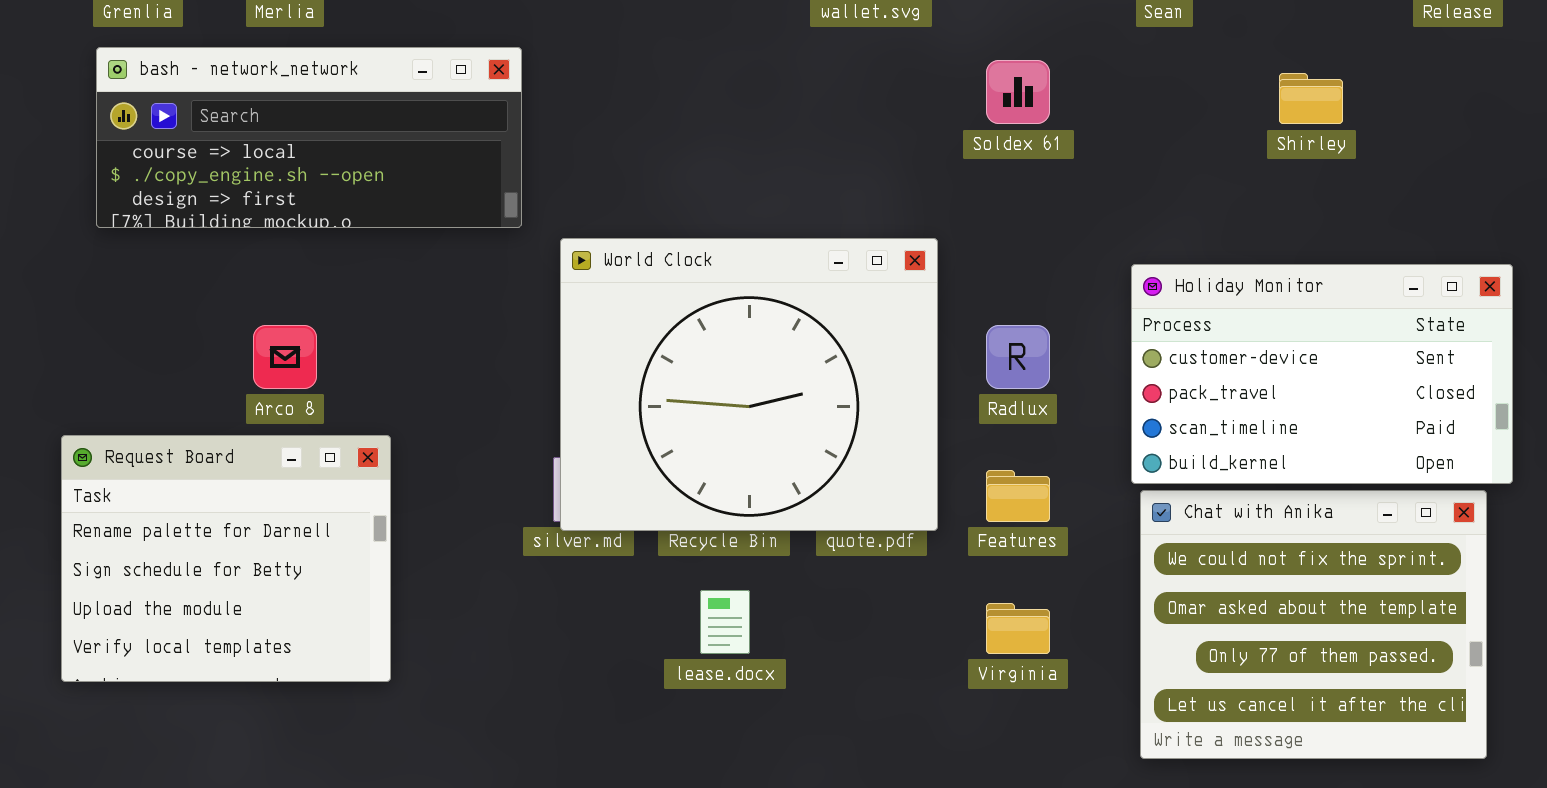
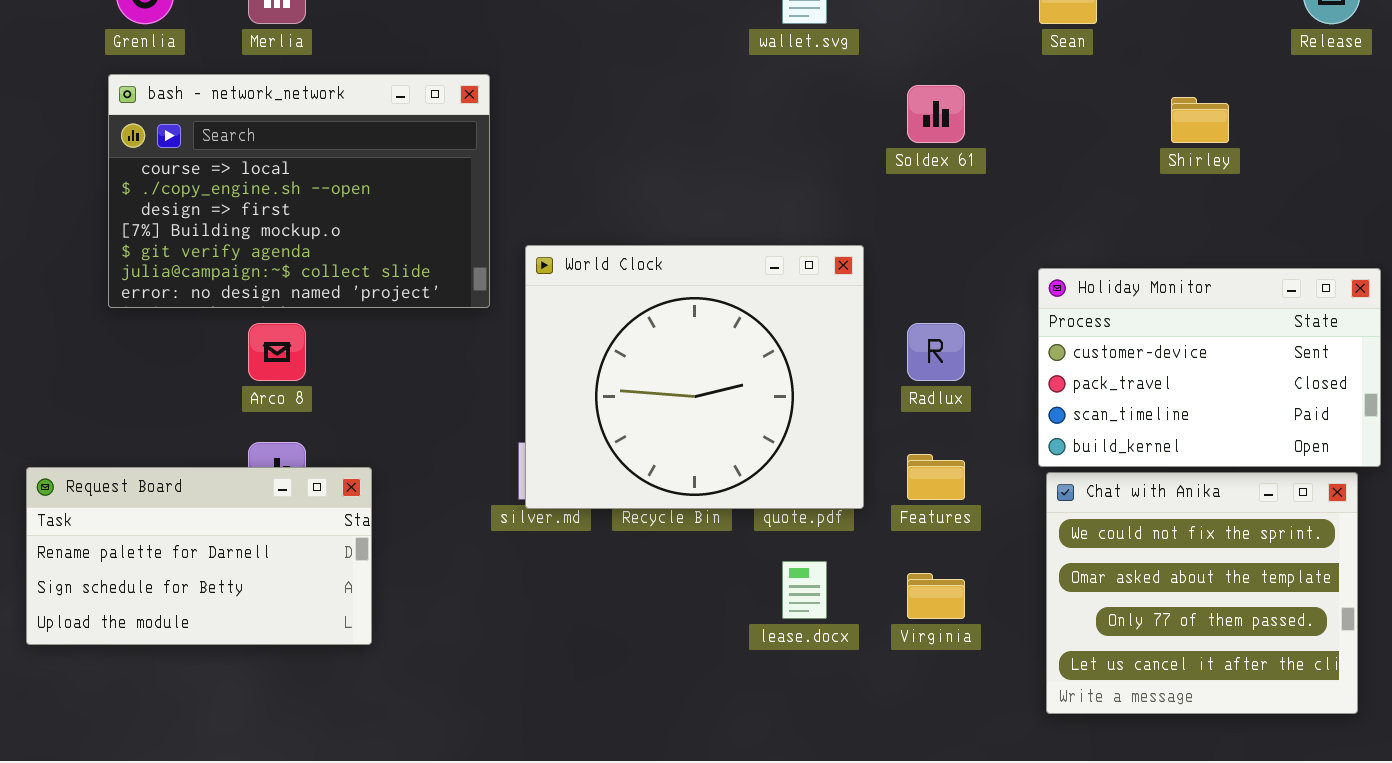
bash - network_network: [96,47,522,228] -> [108,74,490,308], resized
Request Board: [61,435,391,682] -> [26,467,372,645], resized
lease.docx: [700,590,750,654] -> [782,561,827,619], moved

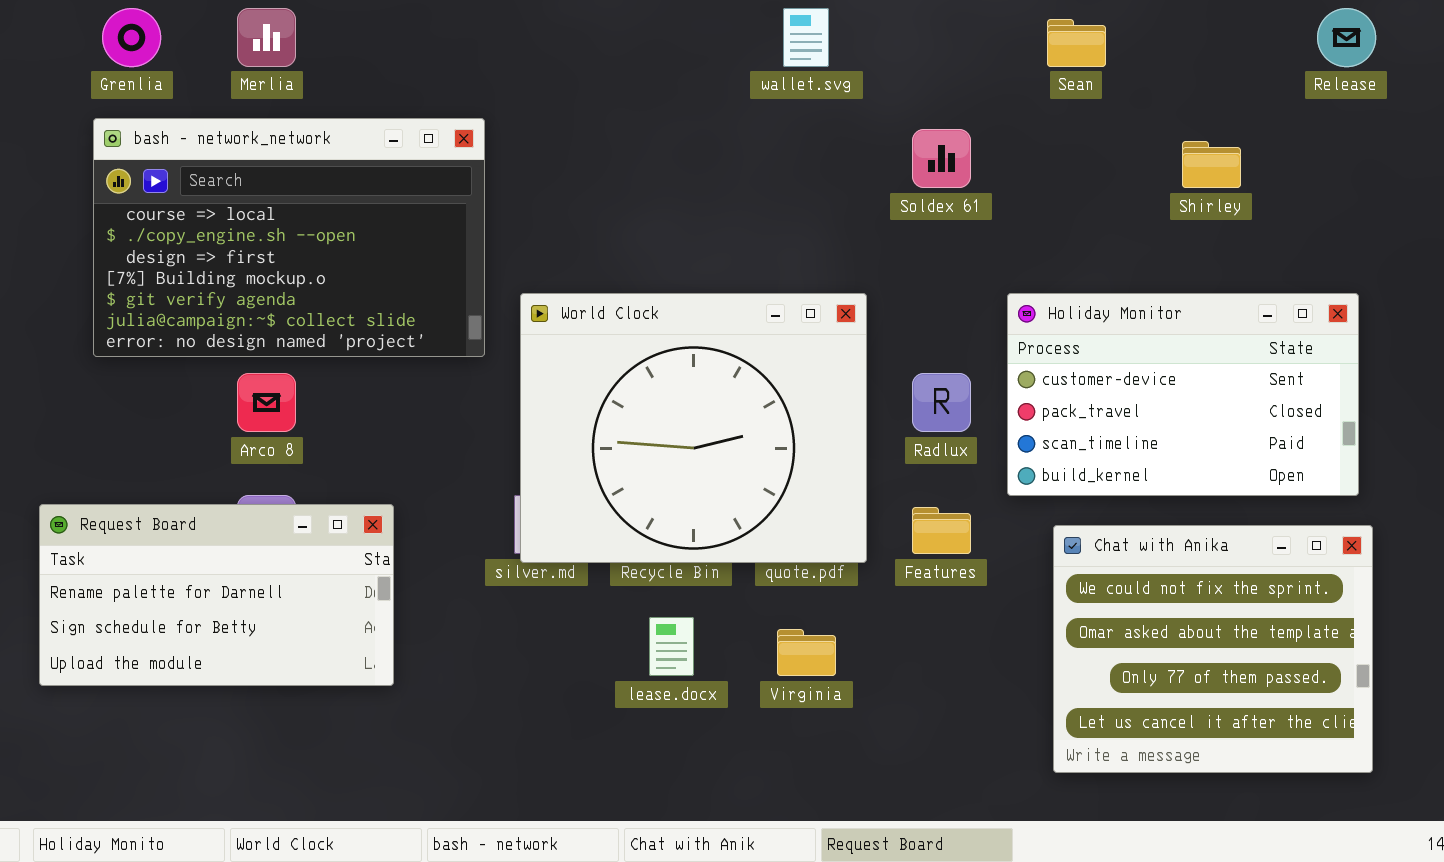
Holiday Monitor: [1038,268,1381,467] -> [1007,293,1359,496], moved
Request Board: [26,467,372,645] -> [39,504,394,686], moved
lease.docx: [782,561,827,619] -> [649,617,694,676], moved
Virginia: [907,573,965,619] -> [777,629,836,676], moved

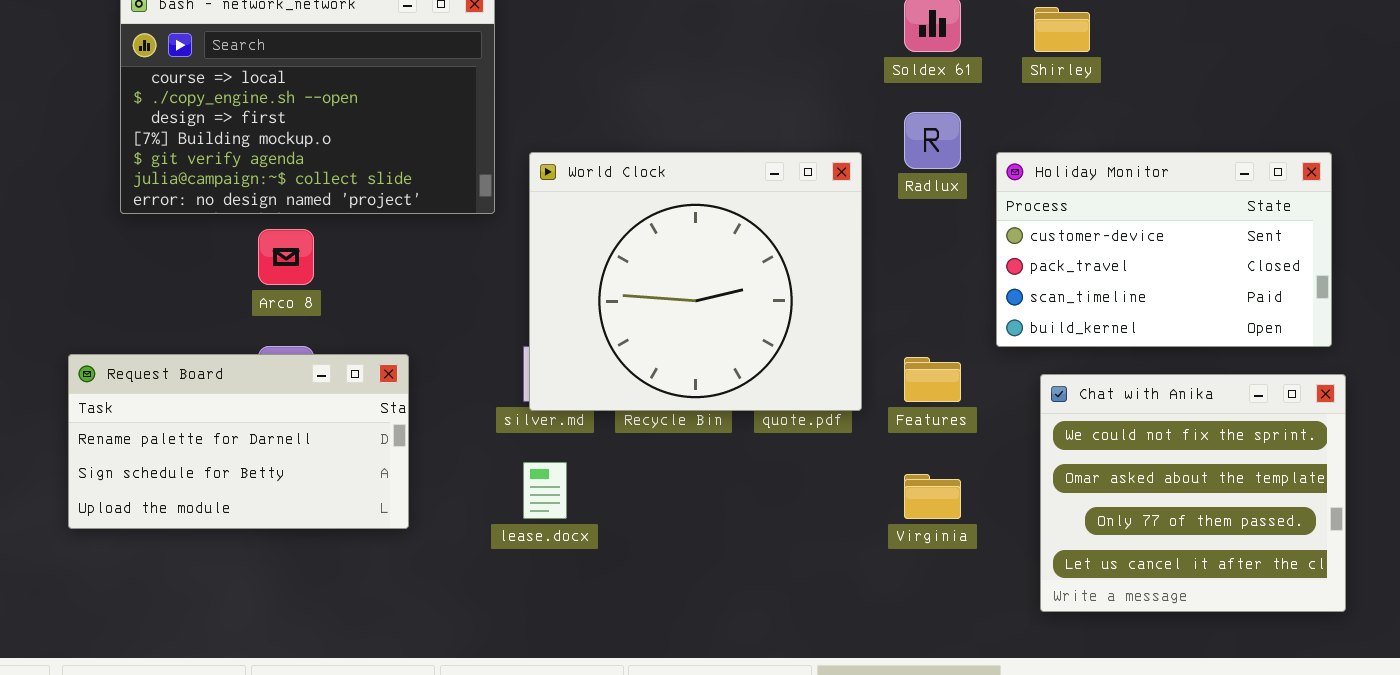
Shirley: [1182,141,1241,188] -> [1034,7,1090,52], moved
Radlux: [912,373,971,432] -> [904,112,961,169], moved
lease.docx: [649,617,694,676] -> [523,462,567,519], moved
Virginia: [777,629,836,676] -> [904,474,961,519], moved

